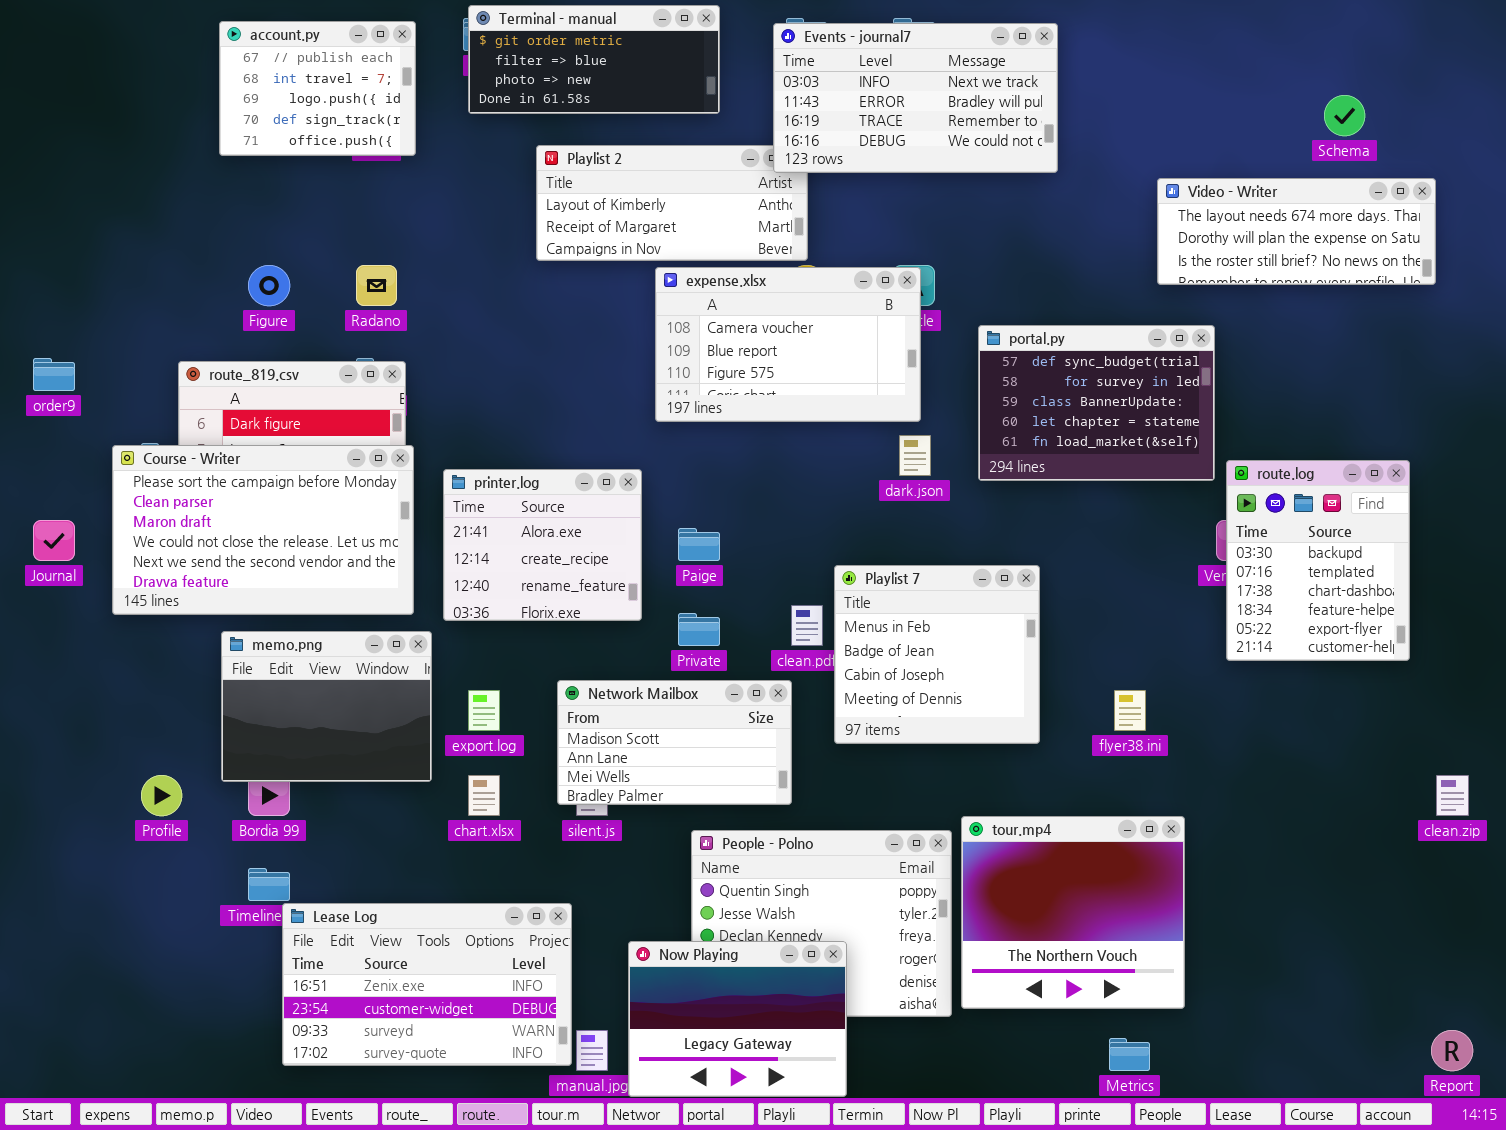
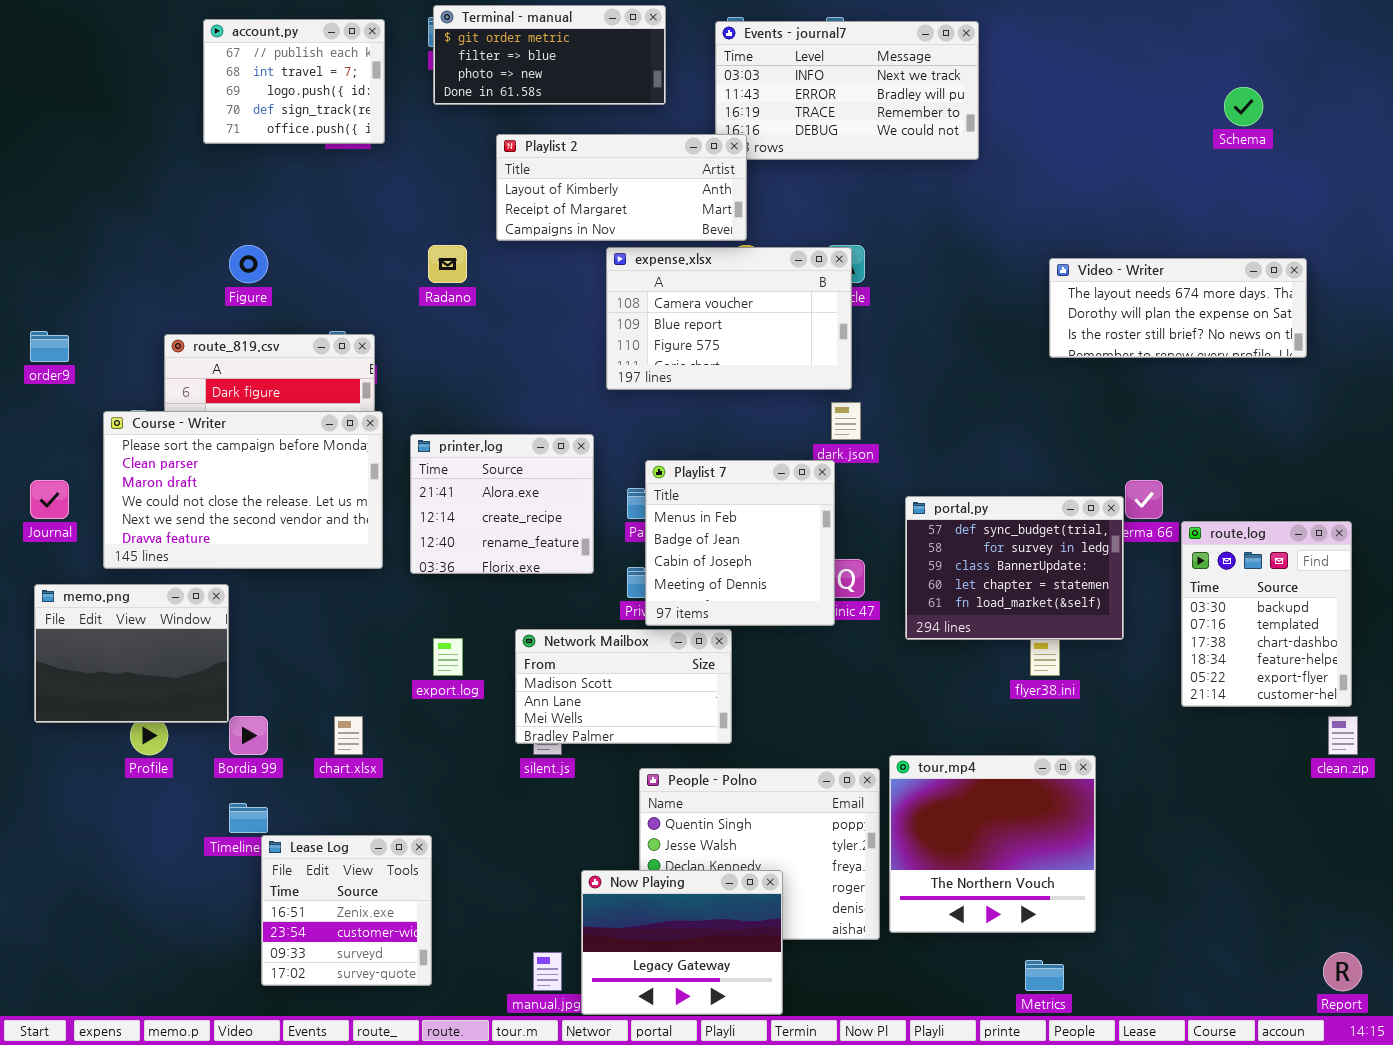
Playlist 2: [536,145,808,261] -> [496,134,747,241], raised
Video - Writer: [1157,178,1436,285] -> [1049,258,1307,358], moved
Radano: [356,265,397,306] -> [428,245,467,283], moved
portal.py: [978,325,1215,481] -> [905,496,1124,640], moved
route.log: [1226,460,1410,661] -> [1181,521,1352,707], moved
Playlist 7: [834,565,1040,744] -> [645,460,835,626], moved
memo.png: [221,631,432,782] -> [34,584,229,723], moved
chart.xlsx: [468,775,500,816] -> [334,716,363,755], moved
Lease Log: [282,903,572,1066] -> [261,835,432,986], resized

